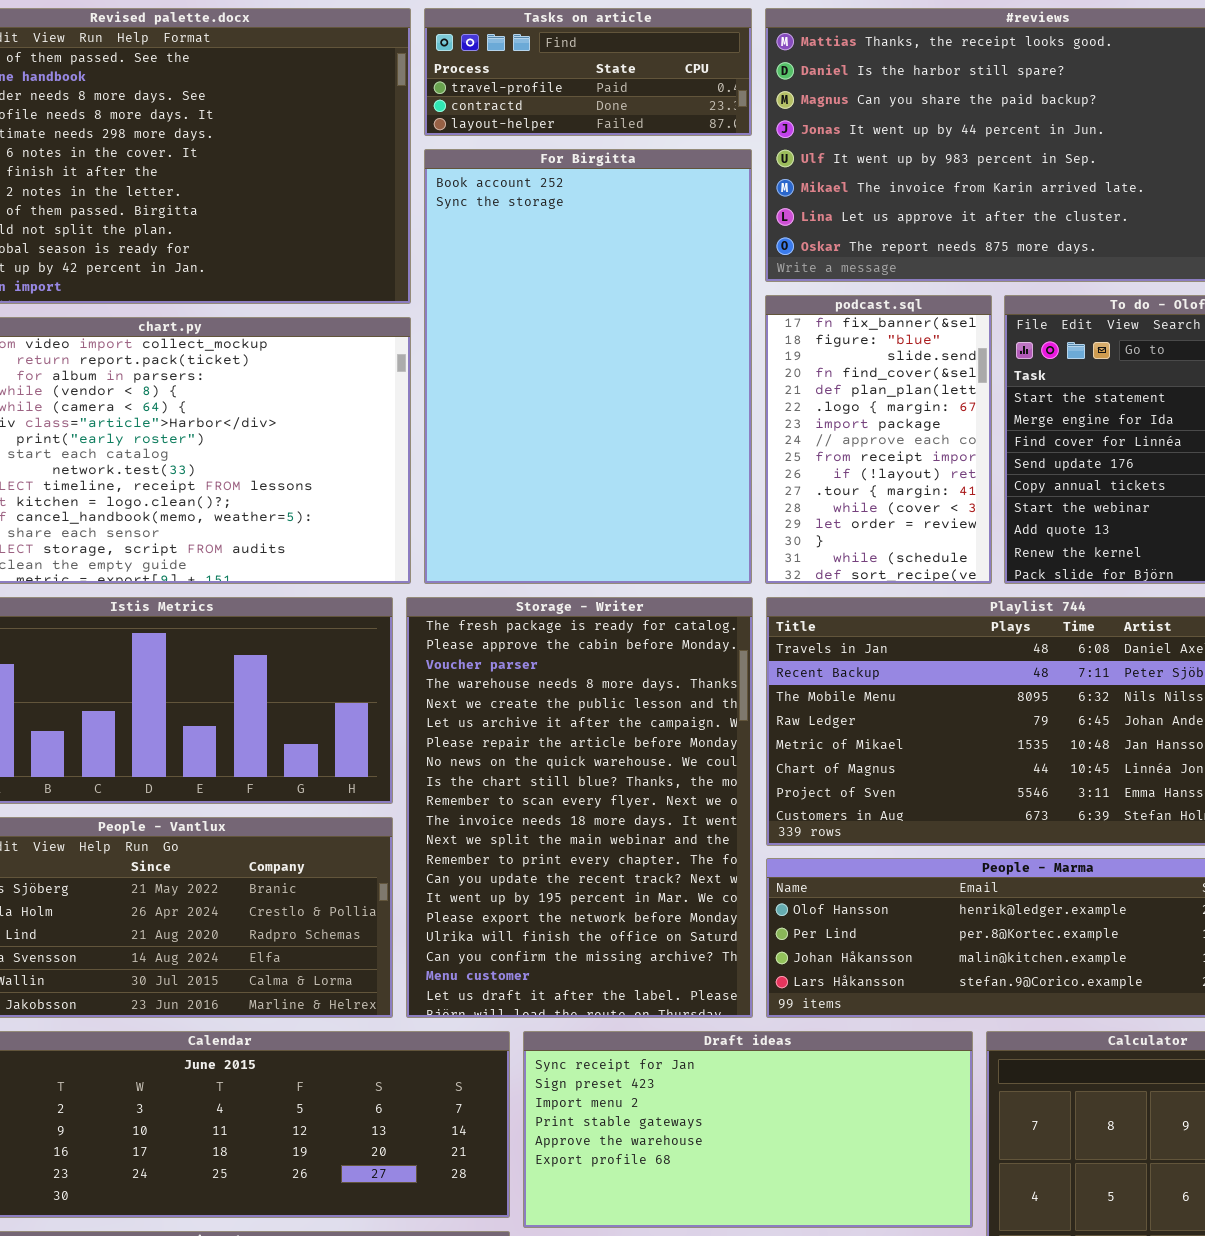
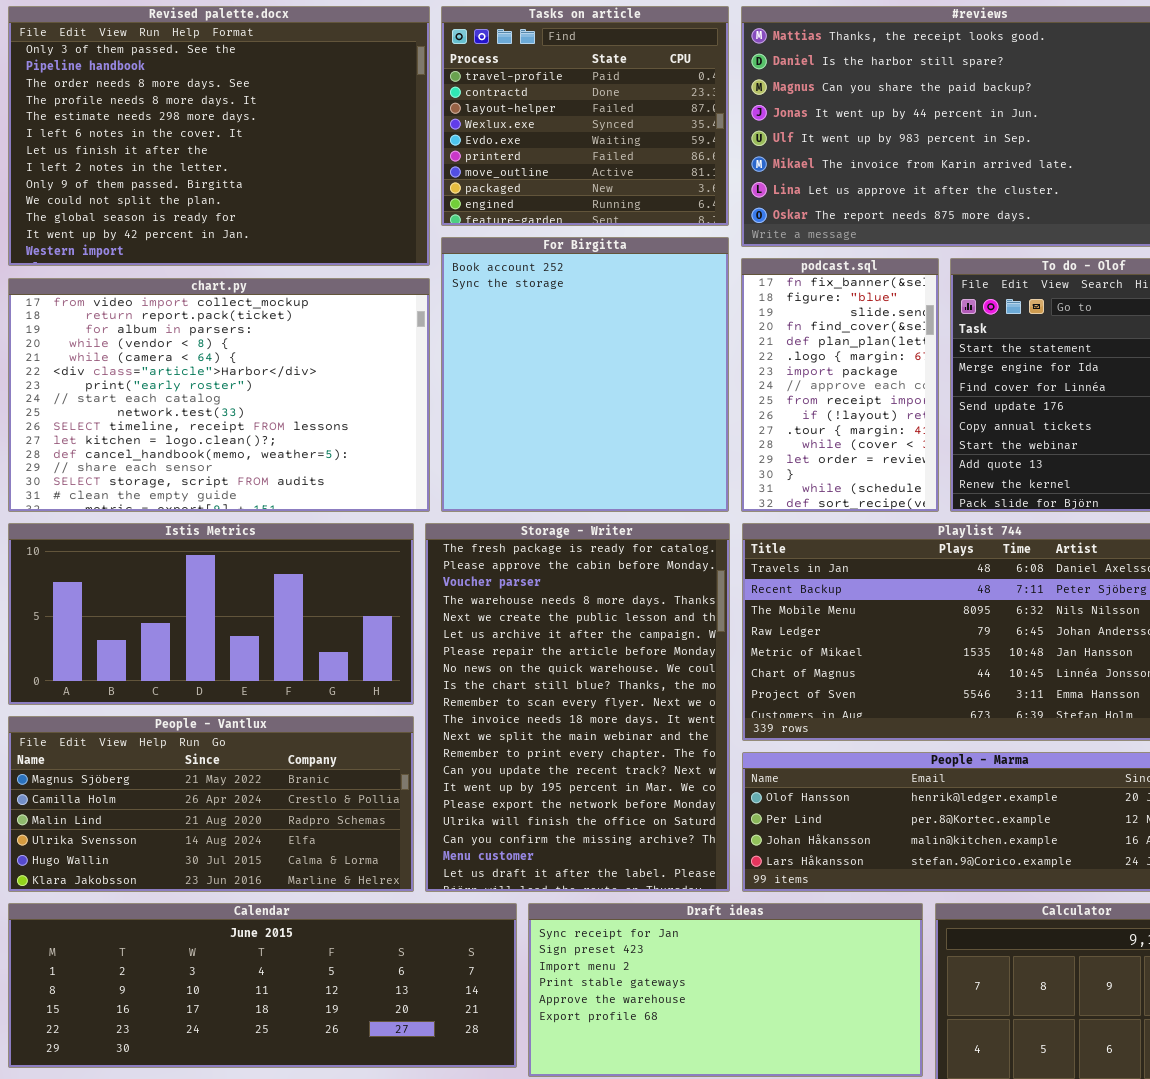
Tasks on article: [424,8,752,136] -> [441,6,729,226], resized
For Birgitta: [424,149,752,584] -> [441,237,729,512], resized

